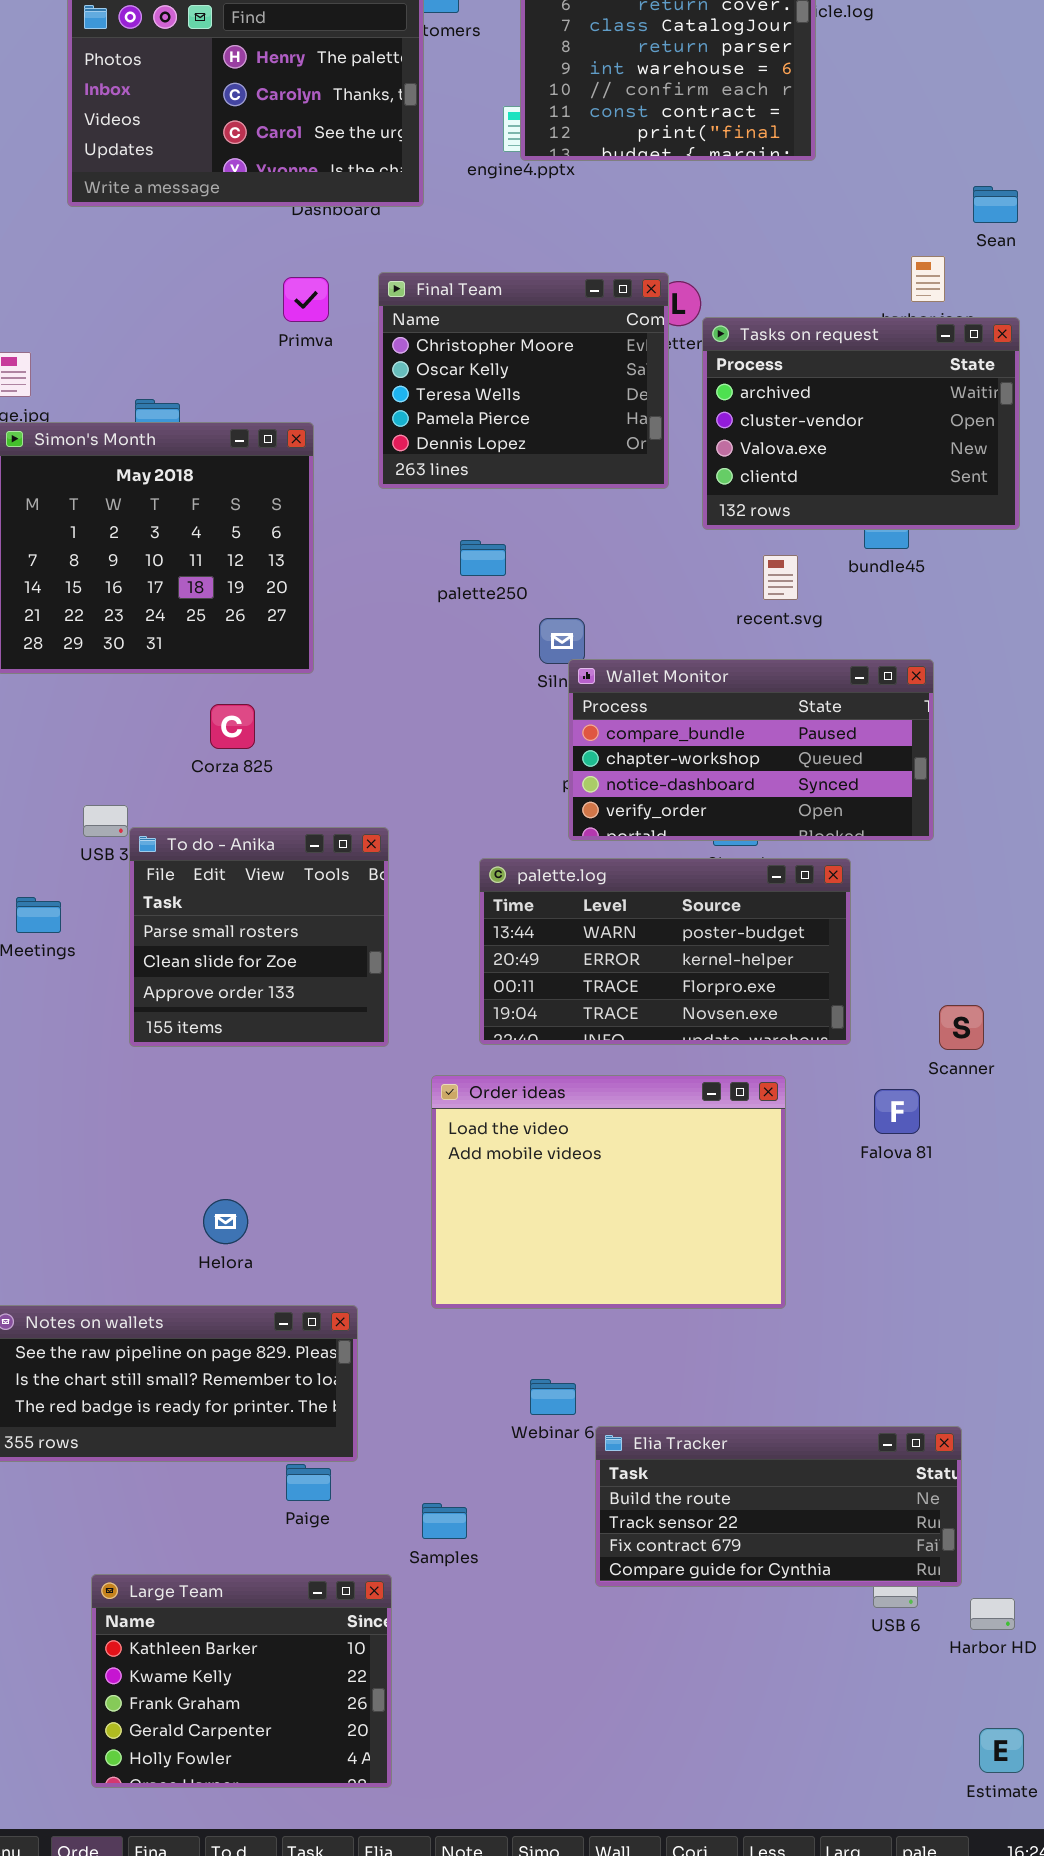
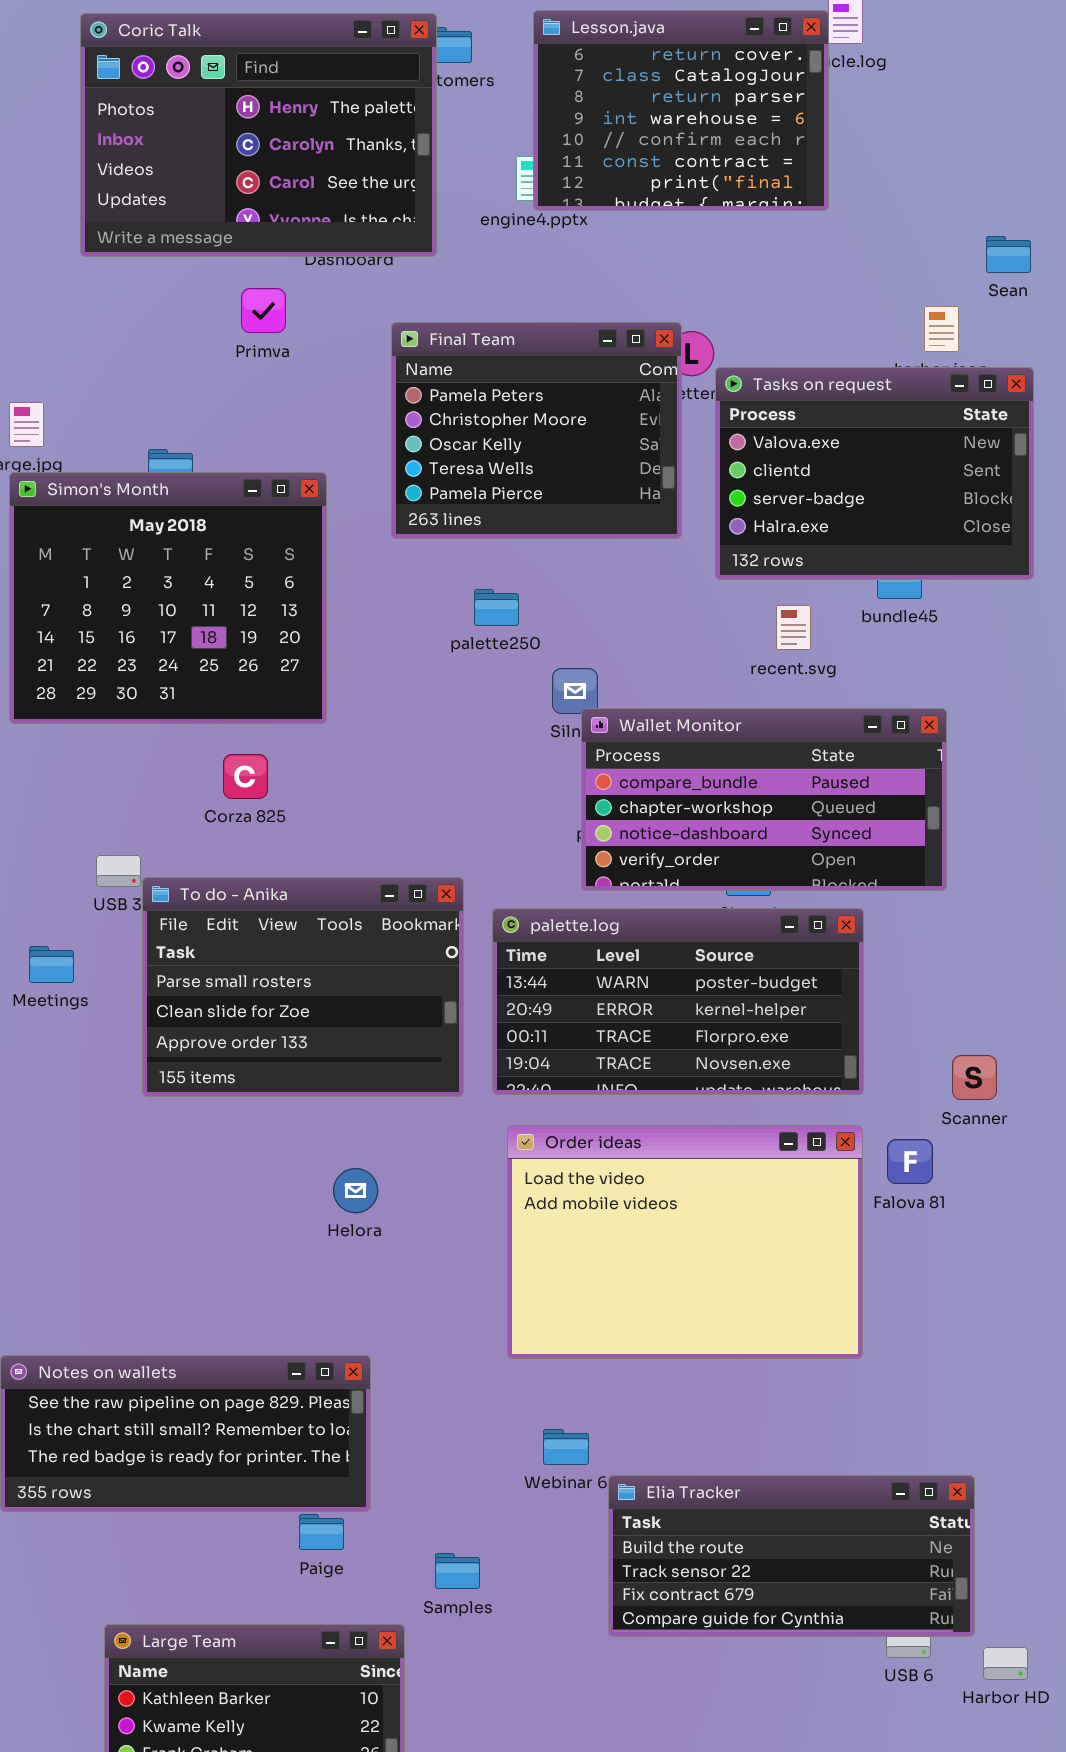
Final Team: [378,272,669,489] -> [391,322,682,539], scrolled up 1 row
Primva: [283,277,329,322] -> [241,288,286,333], moved
Tasks on request: [702,317,1020,530] -> [715,367,1034,580], scrolled down 2 rows
To do - Anika: [129,827,389,1047] -> [142,877,464,1097], resized
Order ideas: [431,1075,786,1309] -> [507,1125,863,1359], moved
Helora: [203,1199,248,1244] -> [333,1168,378,1213], moved

